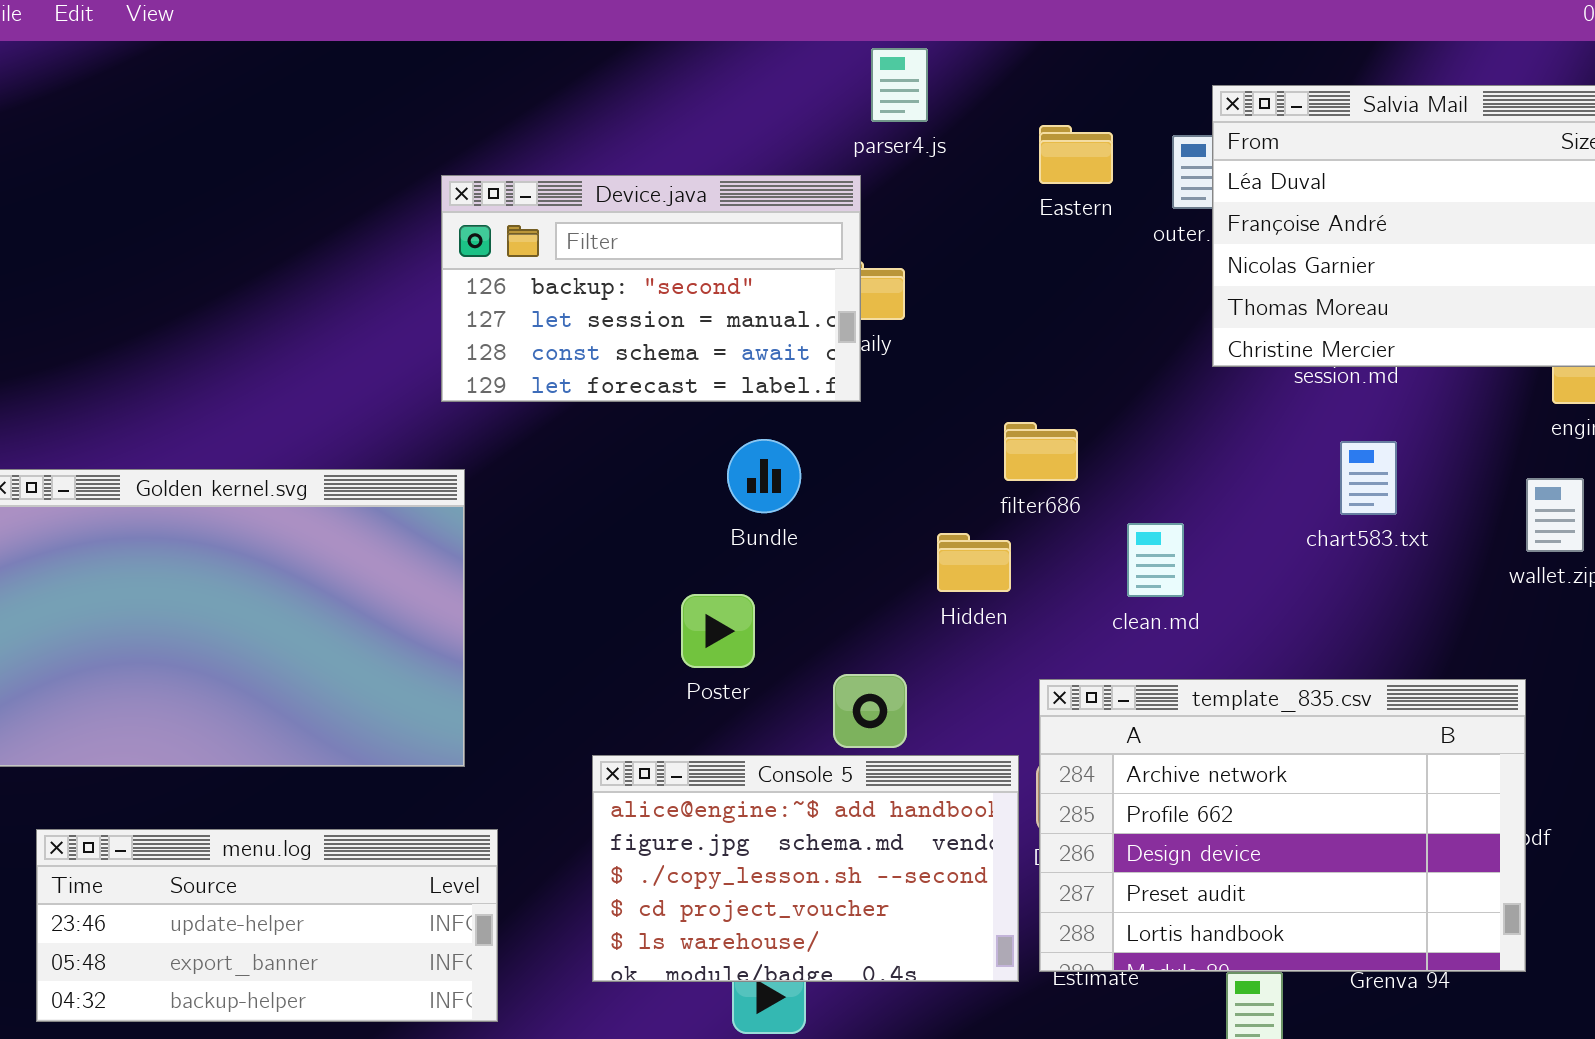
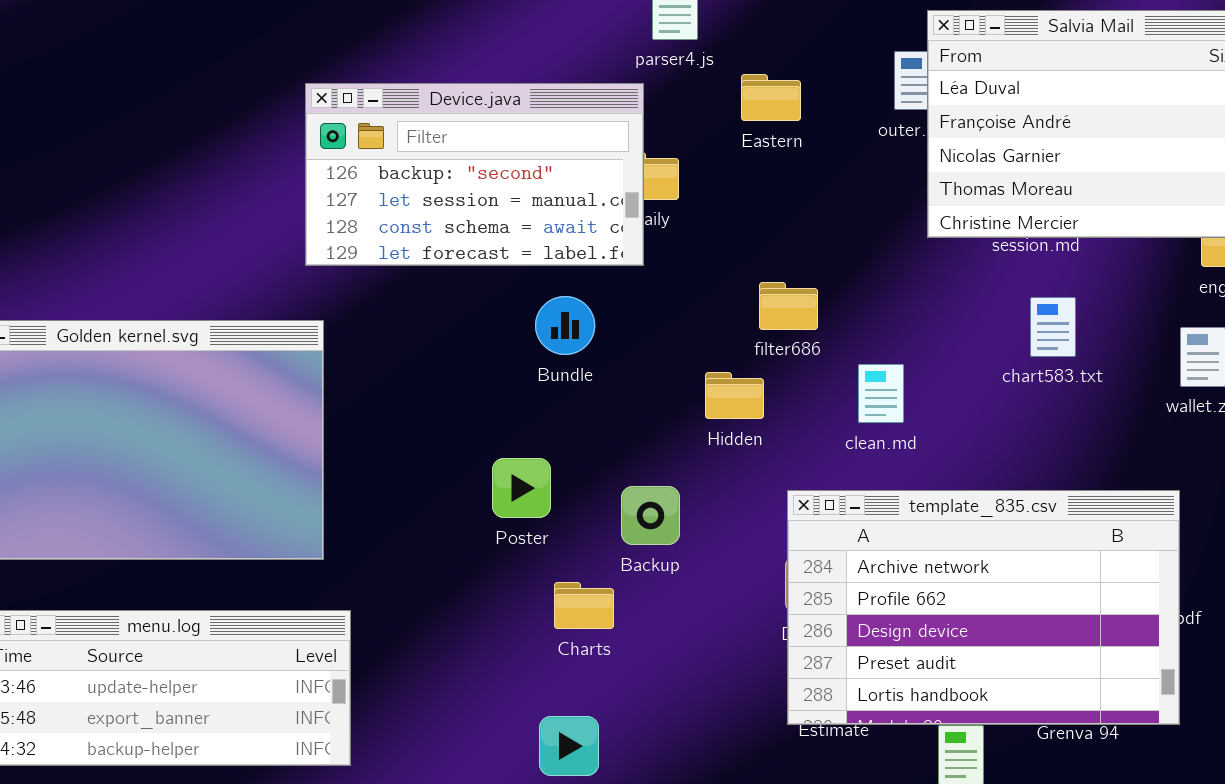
Eastern: [1039,125,1113,184] -> [741,74,801,121], moved
Poster: [681,594,755,668] -> [492,458,551,518], moved
Console 5: [592,755,1019,982] -> none, closed

